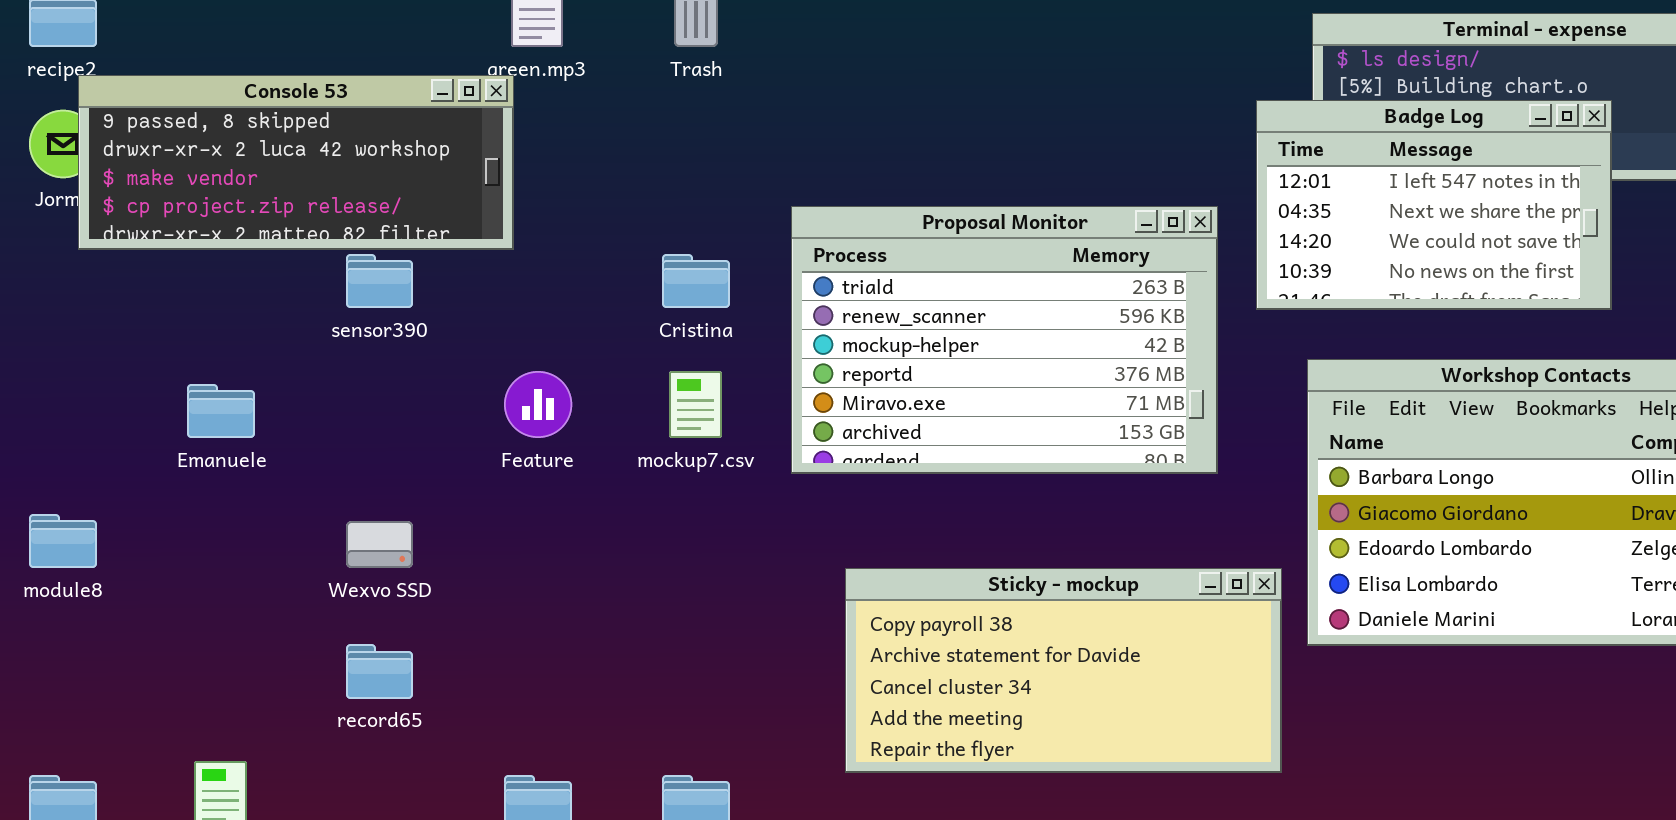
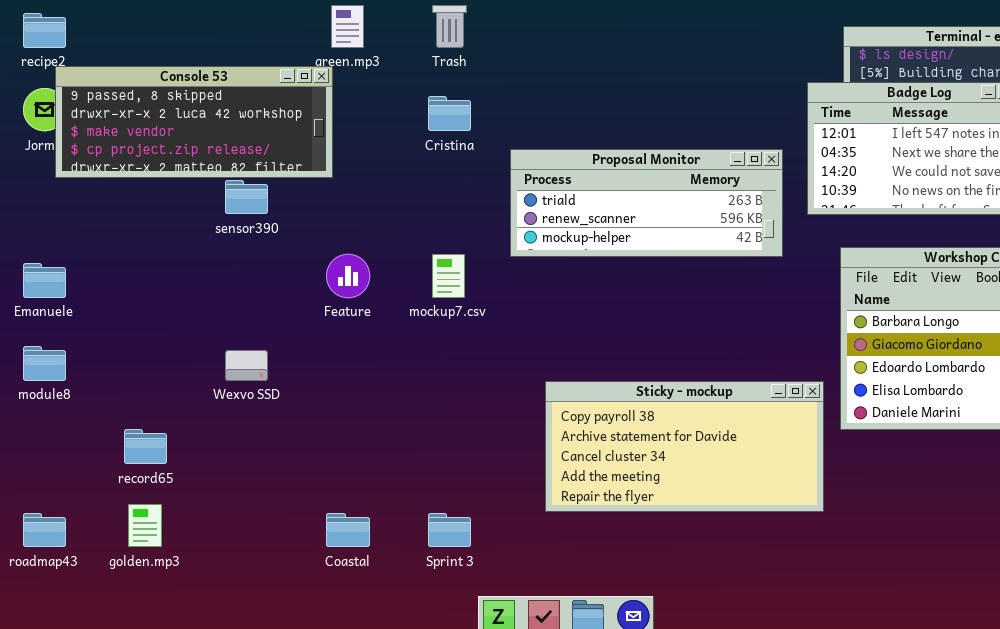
Proposal Monitor: [791,206,1218,474] -> [510,149,783,257], resized
Cristina: [662,254,730,308] -> [428,96,471,131], moved
Emanuele: [187,384,255,438] -> [23,263,66,298], moved
record65: [346,644,413,699] -> [124,429,167,464], moved

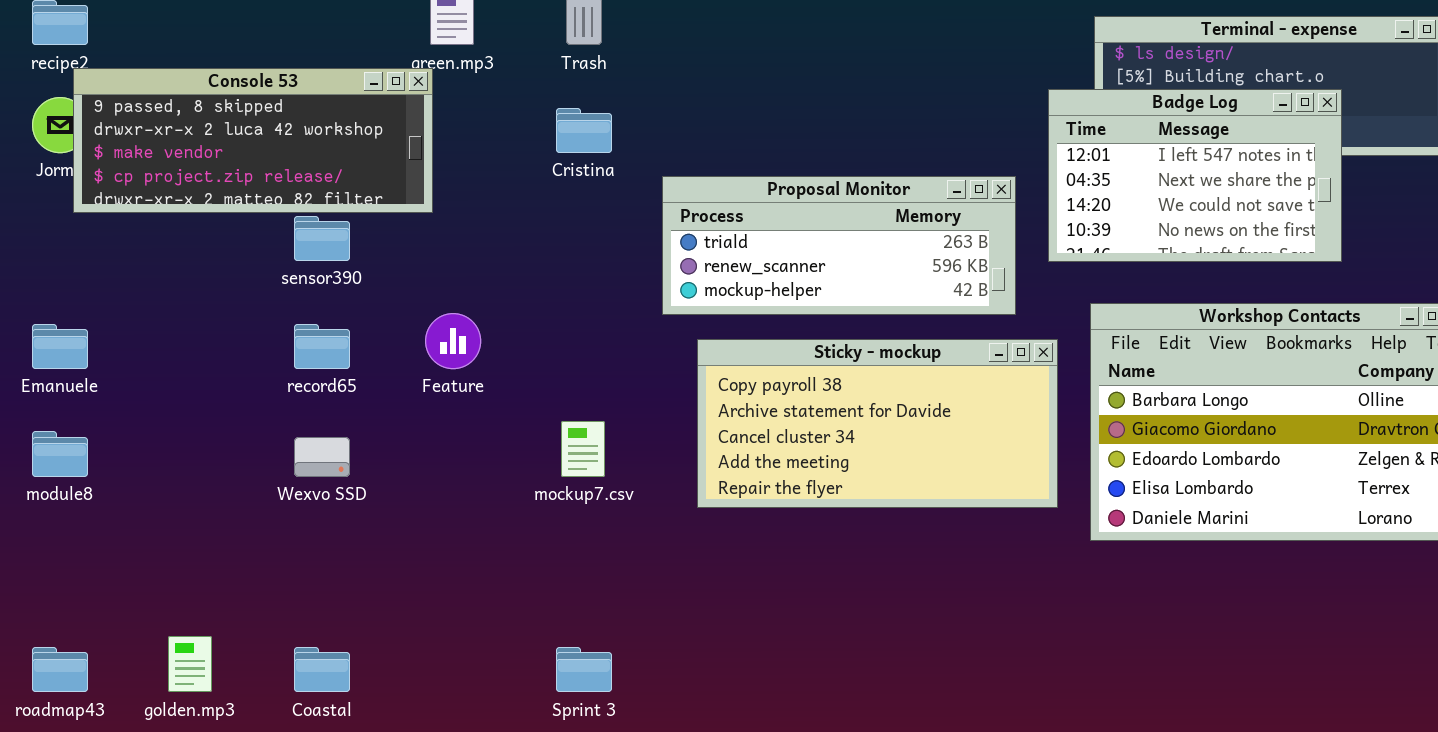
mockup7.csv: [432,254,465,298] -> [561,421,605,477], moved
Sticky - mockup: [545,381,824,512] -> [697,339,1058,508], moved
record65: [124,429,167,464] -> [294,324,350,369], moved
Coastal: [326,513,370,547] -> [294,647,350,692], moved

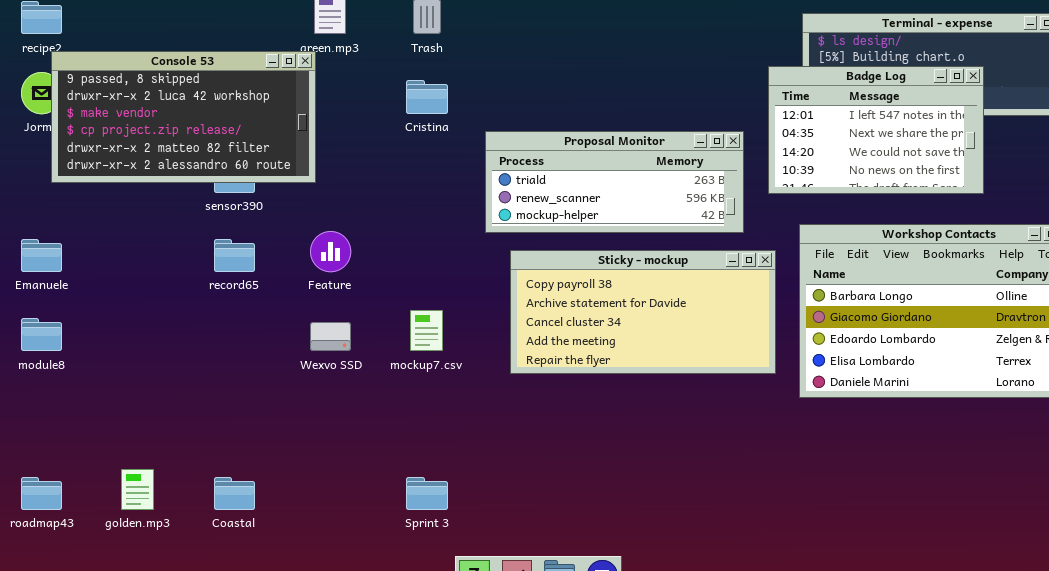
Console 53: [73,68,433,213] -> [51,51,316,183], resized
Wexvo SSD: [294,437,350,477] -> [310,322,351,351], moved

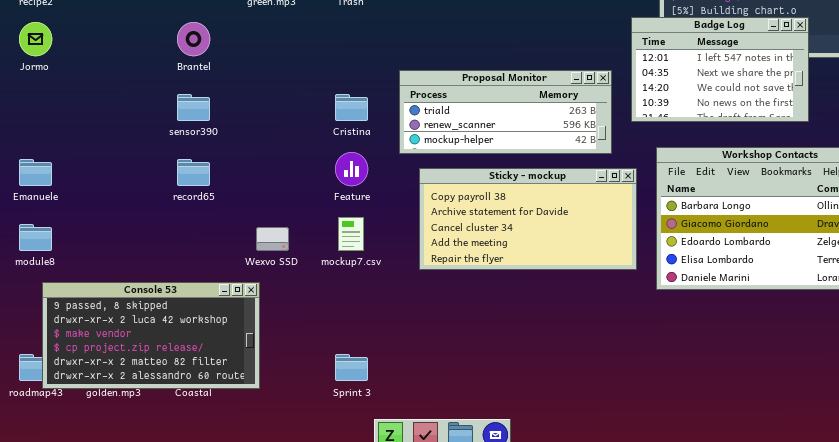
Console 53: [51,51,316,183] -> [42,282,260,389], moved
Cristina: [406,80,448,114] -> [335,94,368,121], moved
Feature: [310,231,351,272] -> [335,152,368,186], moved

